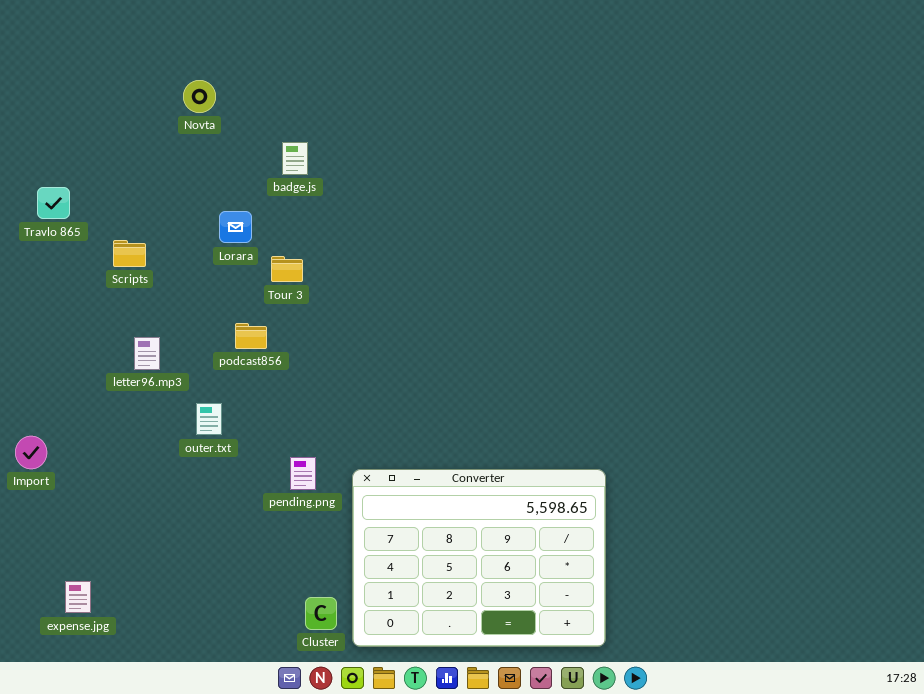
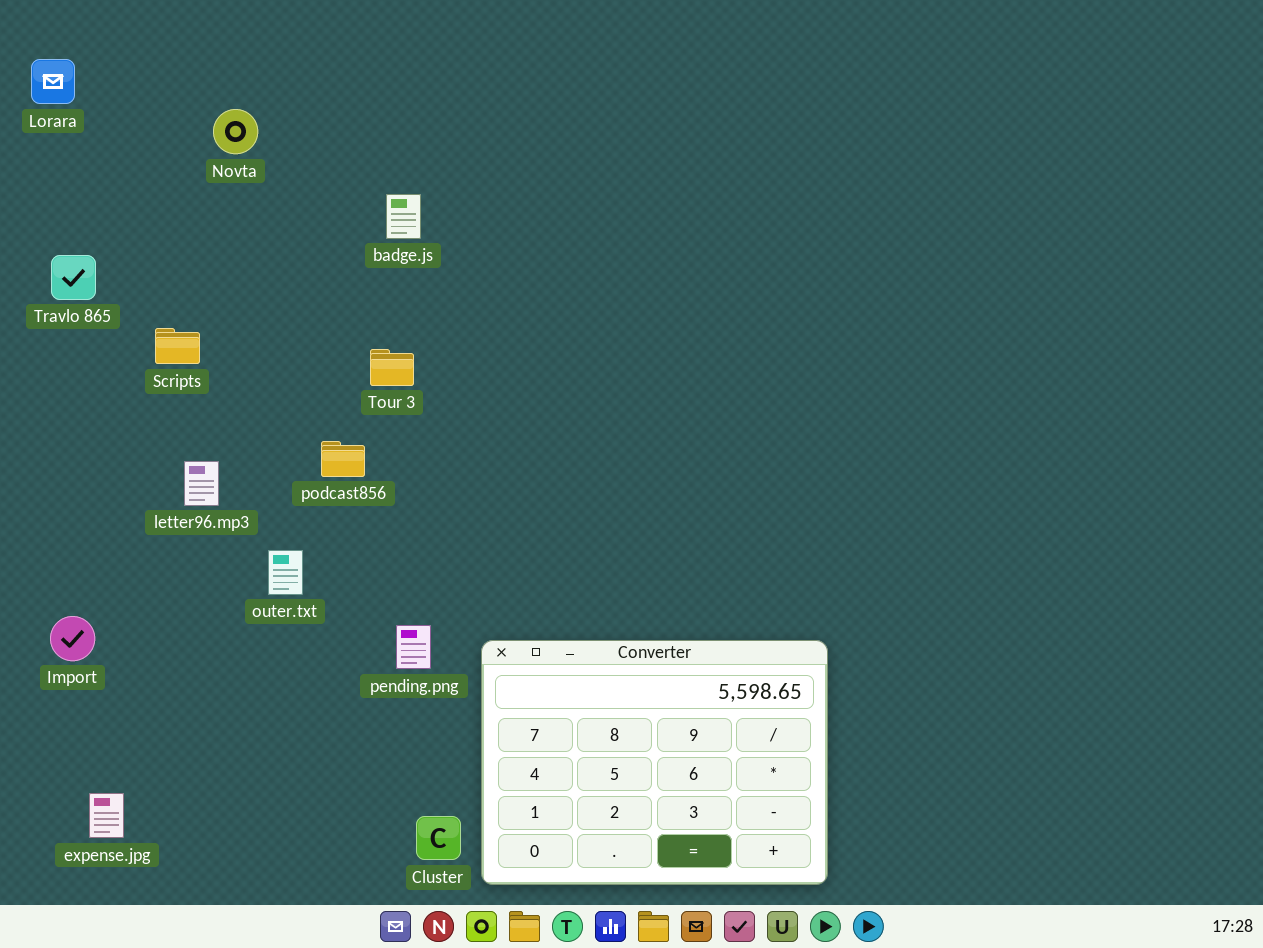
Novta: [183,80,216,113] -> [213,109,258,154], moved
Lorara: [219,211,252,243] -> [31,59,75,104], moved
Import: [15,436,47,469] -> [50,616,95,661], moved

